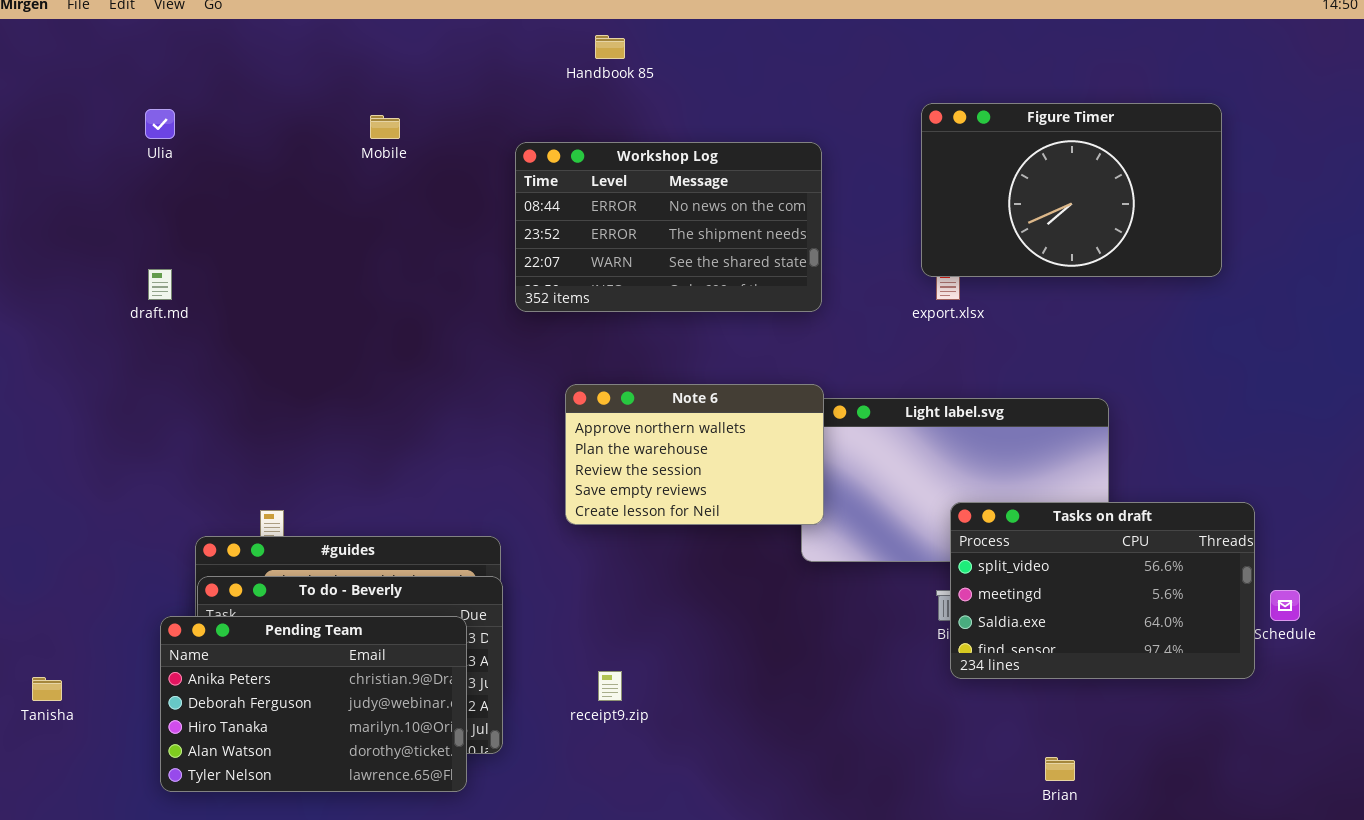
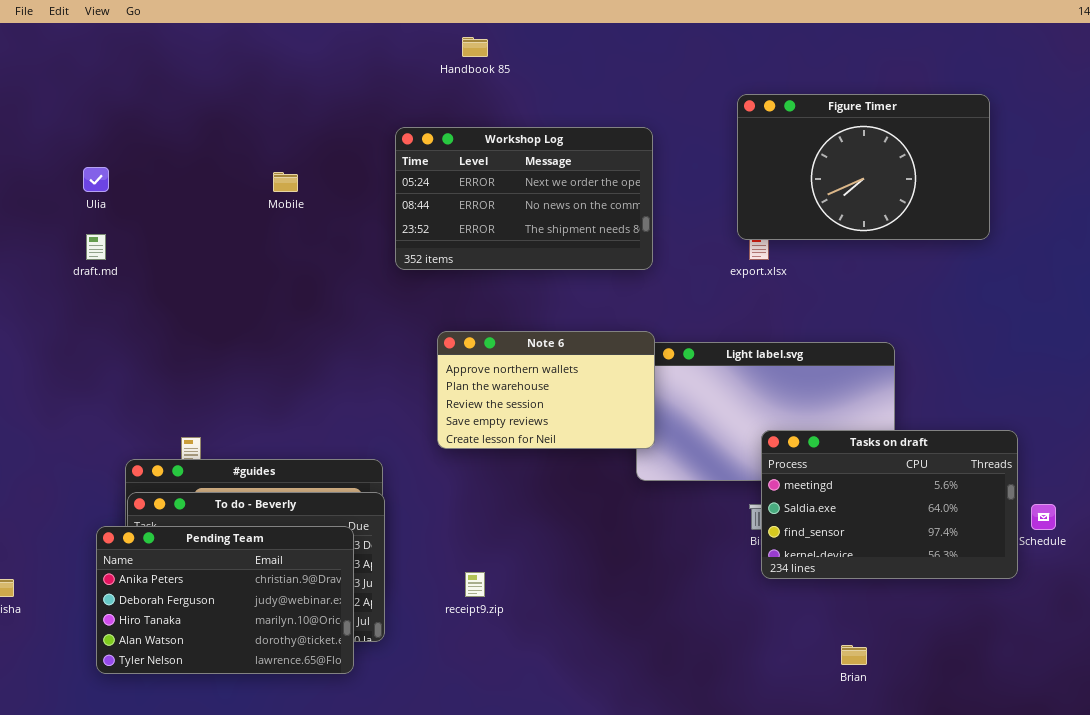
Ulia: [145,109,175,139] -> [83,167,109,192], moved
Mobile: [370,115,400,139] -> [273,172,298,192], moved
Workshop Log: [515,142,822,312] -> [395,127,653,270], scrolled up 1 row
Tasks on draft: [950,502,1255,679] -> [761,430,1018,579], scrolled down 1 row

